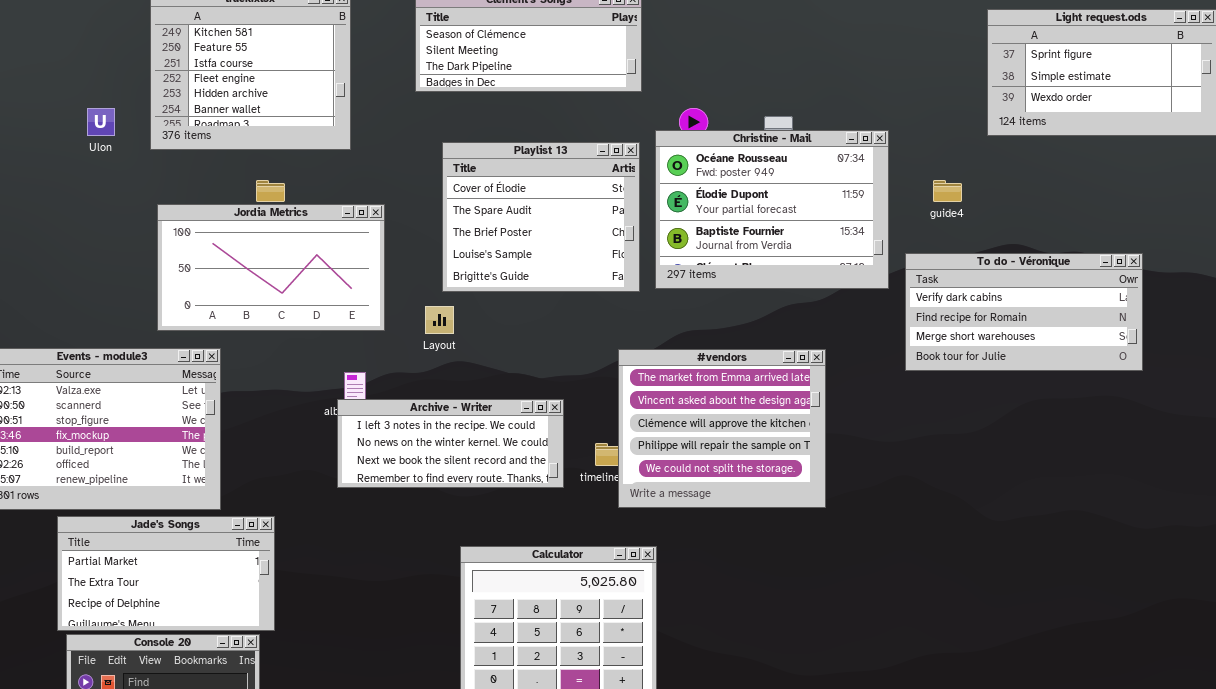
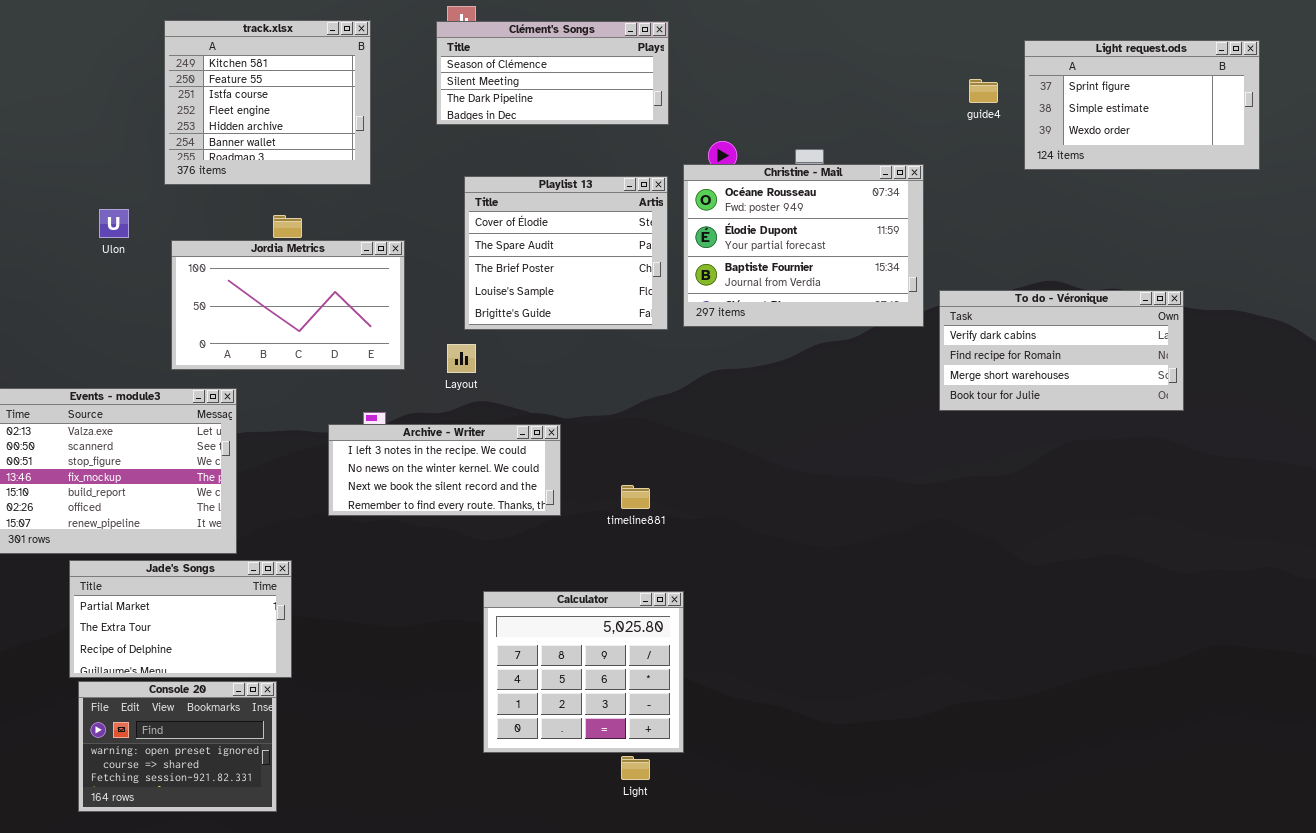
Ulon: [87,108,115,136] -> [99,209,129,238], moved
guide4: [933,180,962,202] -> [969,79,998,103], moved
#vendors: [618,349,826,508] -> none, closed
Archive - Writer: [337,399,564,488] -> [328,424,561,516], moved

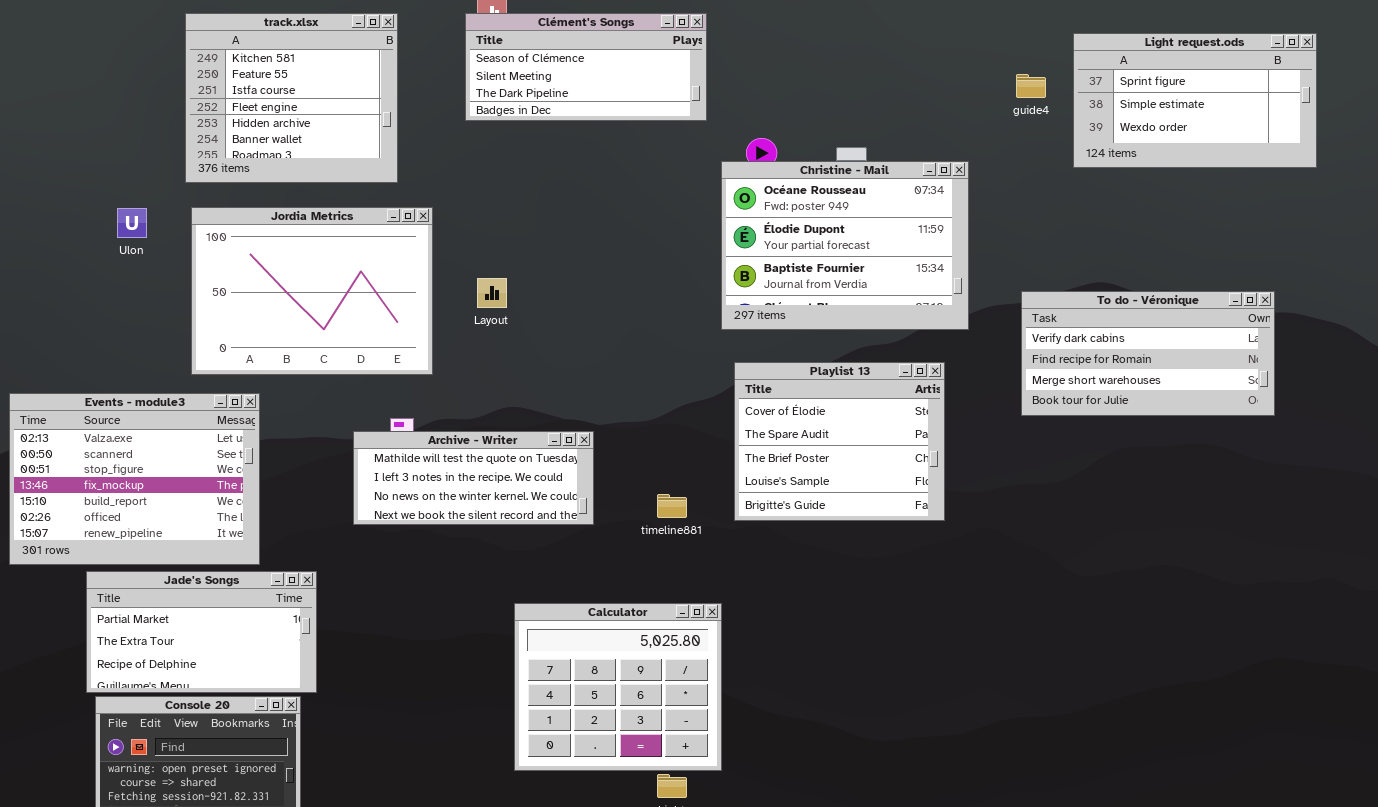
Playlist 13: [464,176,668,330] -> [734,362,945,521], moved
Jordia Metrics: [171,240,405,370] -> [191,207,433,375], resized
To do - Véronique: [939,290,1184,411] -> [1021,291,1275,416], moved
Layout: [447,344,476,373] -> [477,278,507,308], moved
Archive - Writer: [328,424,561,516] -> [353,431,594,525], scrolled up 1 row

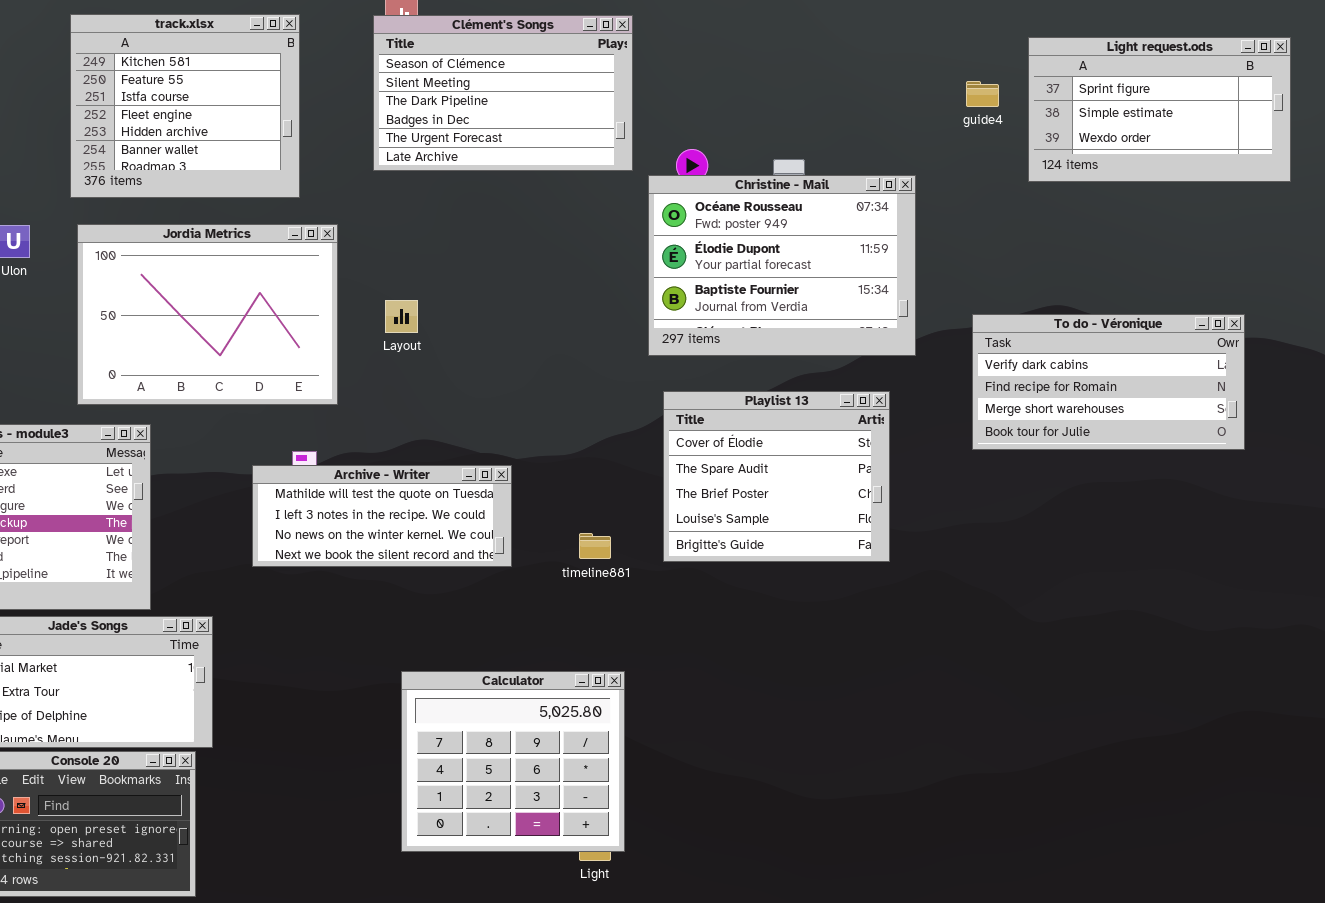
Clément's Songs: [465,13,707,121] -> [373,15,633,171], resized
Calculator: [514,603,722,771] -> [401,671,625,852], moved

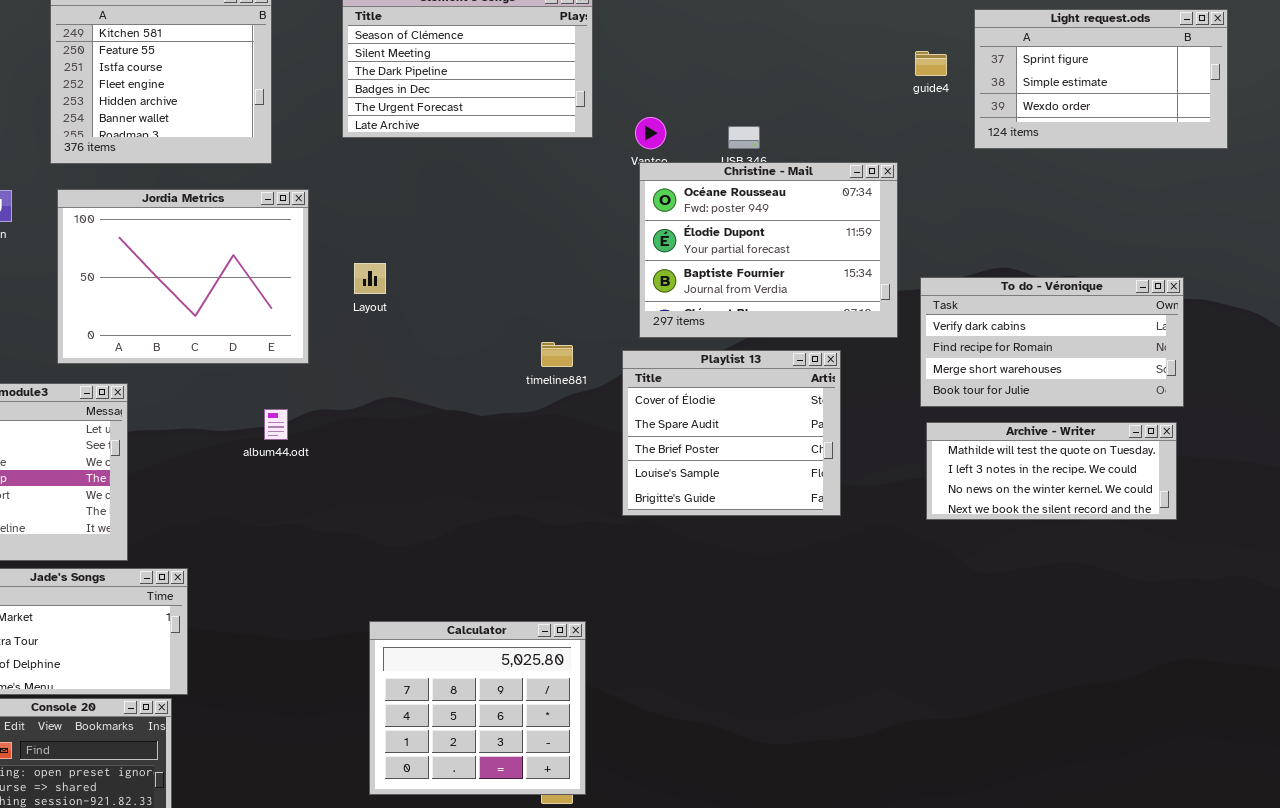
Christine - Mail: [648,175,916,356] -> [639,162,898,338], moved
Archive - Writer: [252,465,512,567] -> [926,422,1177,520], moved
timeline881: [579,533,611,559] -> [541,342,573,367], moved

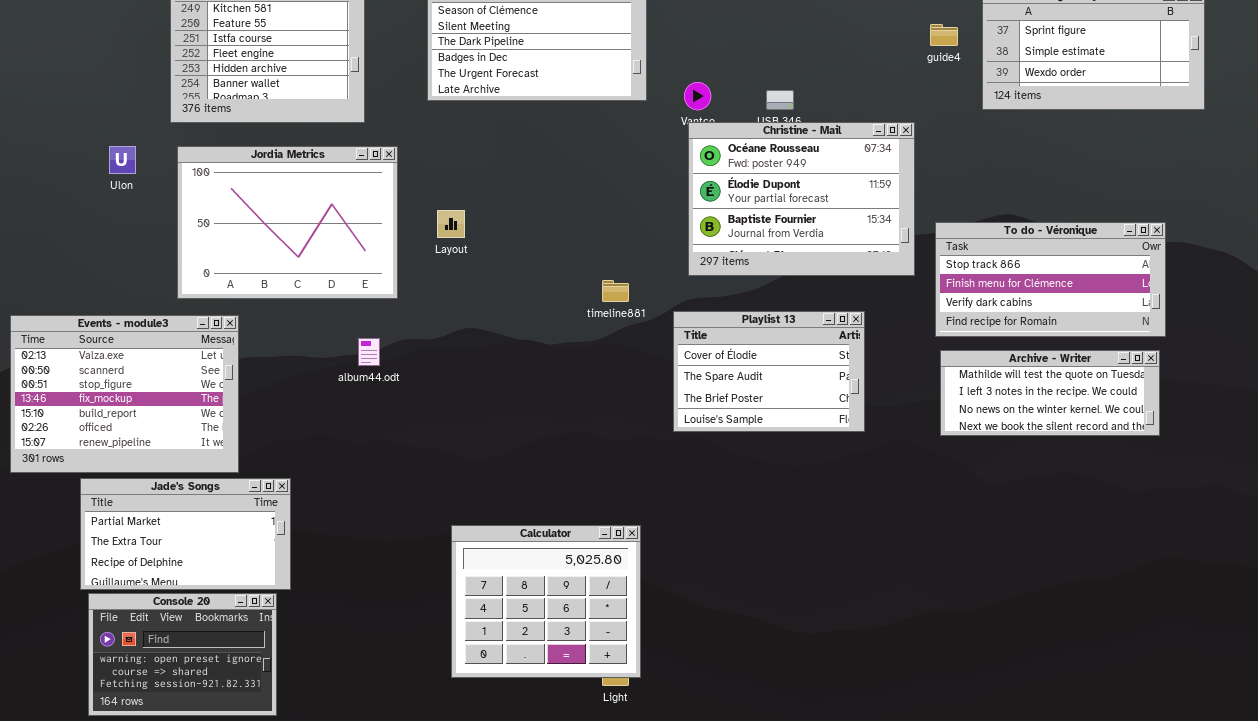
To do - Véronique: [920,277,1184,407] -> [935,222,1166,337], scrolled up 2 rows
Playlist 13: [622,350,841,516] -> [673,311,865,432], resized

